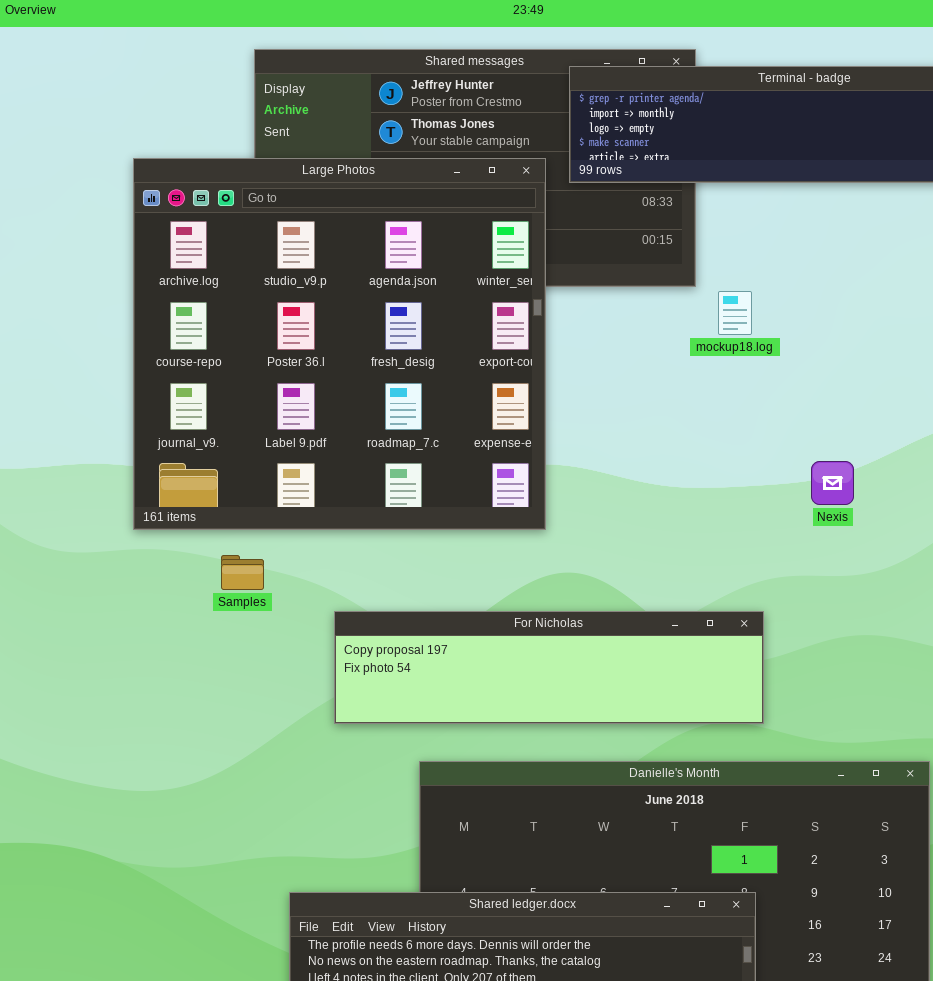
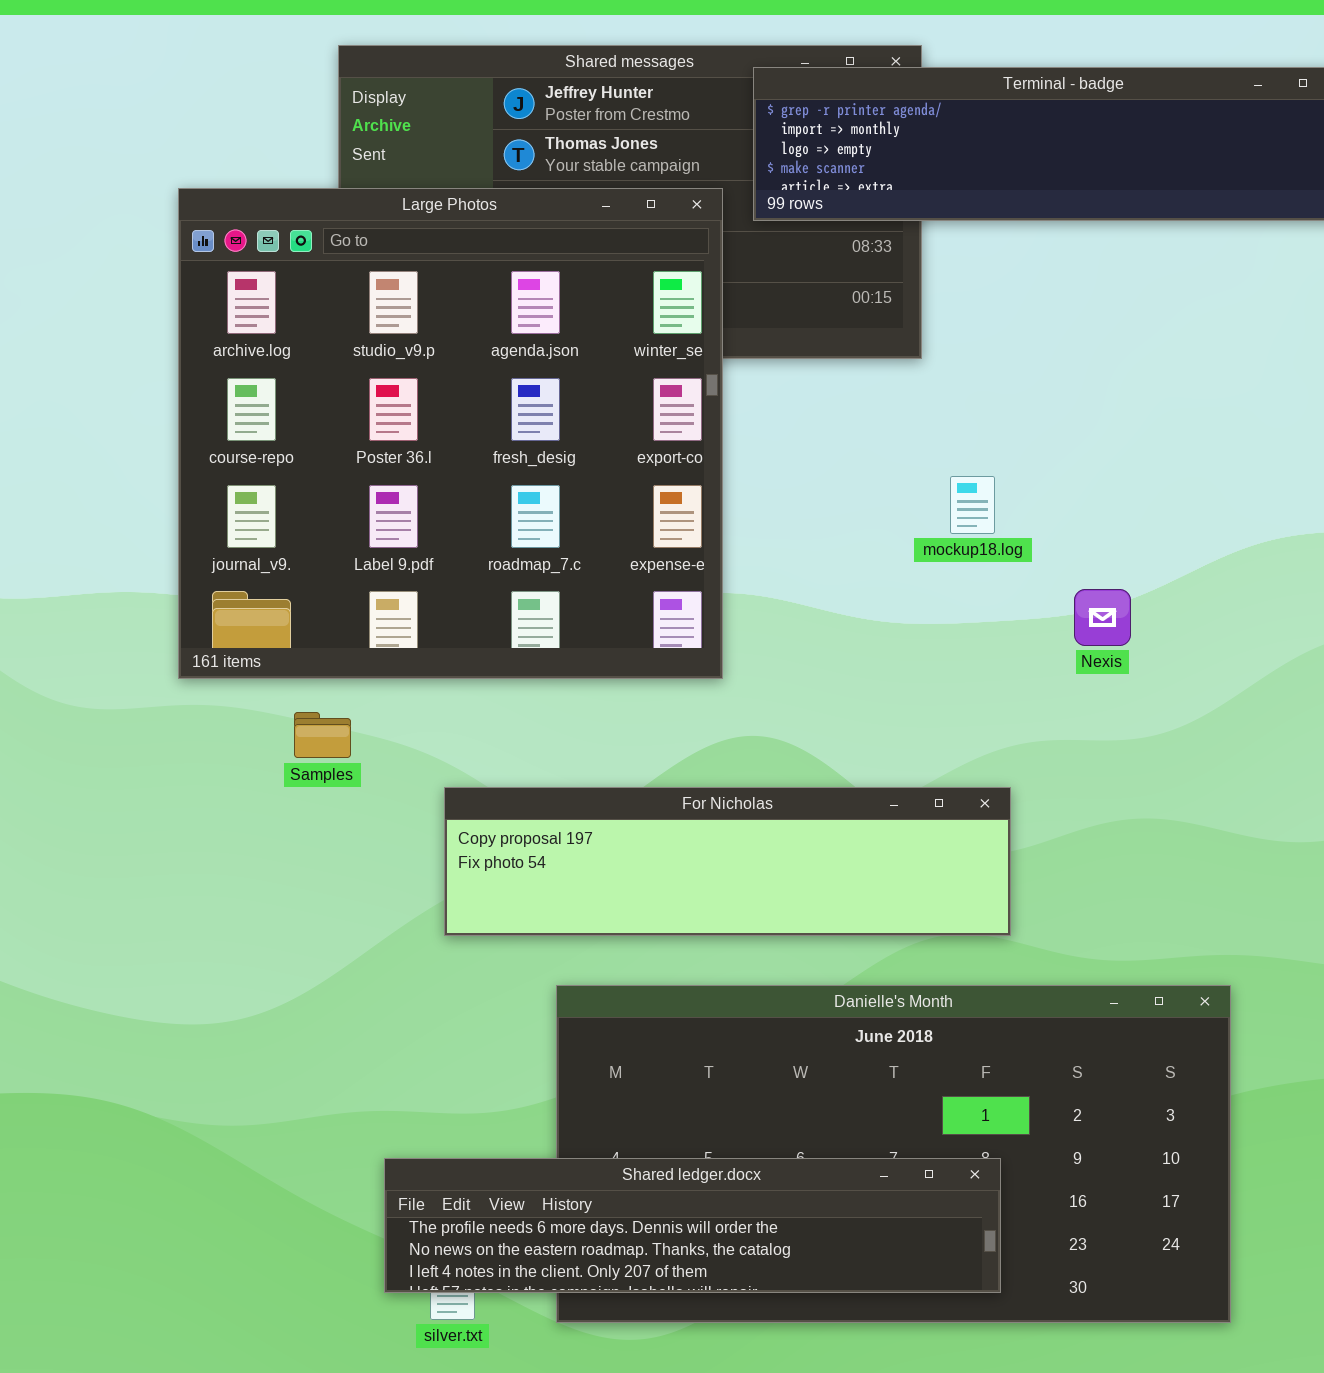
mockup18.log: [718,291,752,335] -> [950,476,995,534], moved

